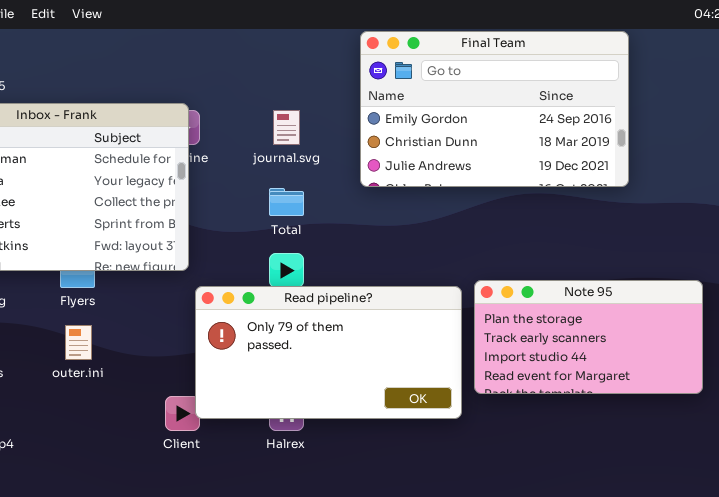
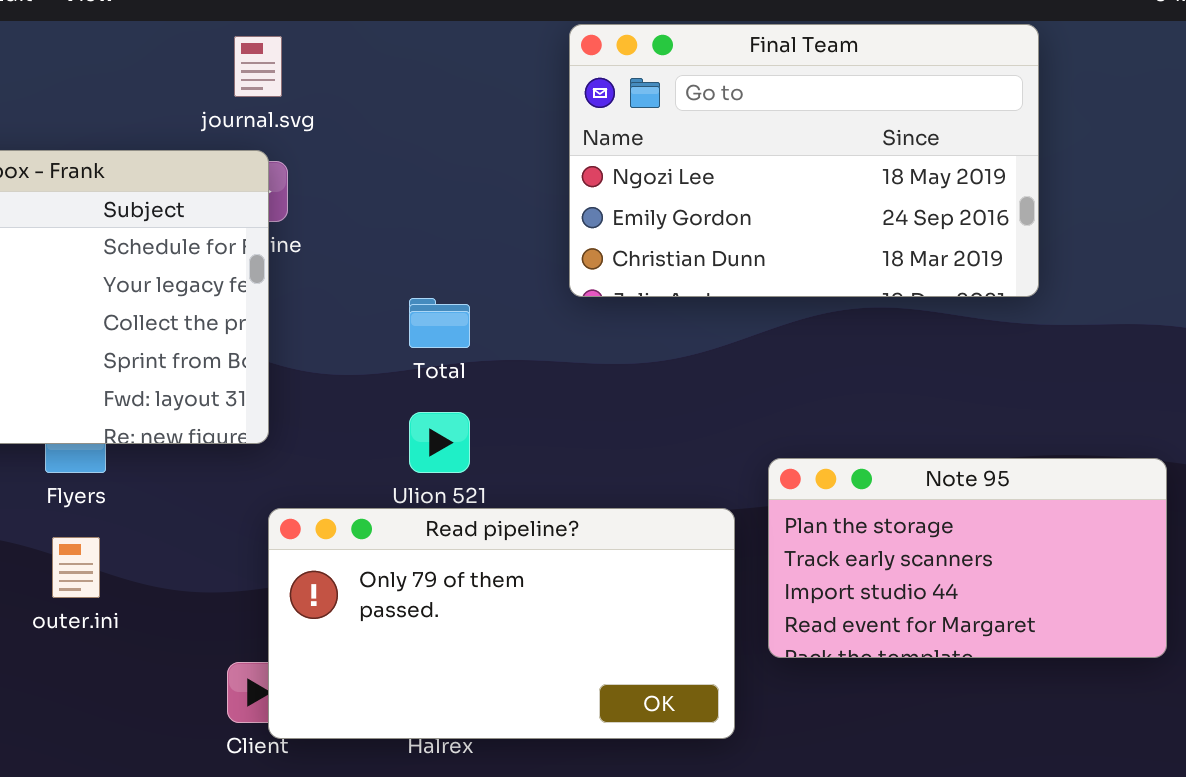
Final Team: [360,31,629,187] -> [569,24,1039,297], scrolled up 1 row
journal.svg: [273,110,300,145] -> [234,36,282,97], moved
Read pipeline?: [195,286,462,419] -> [268,508,735,739], moved

